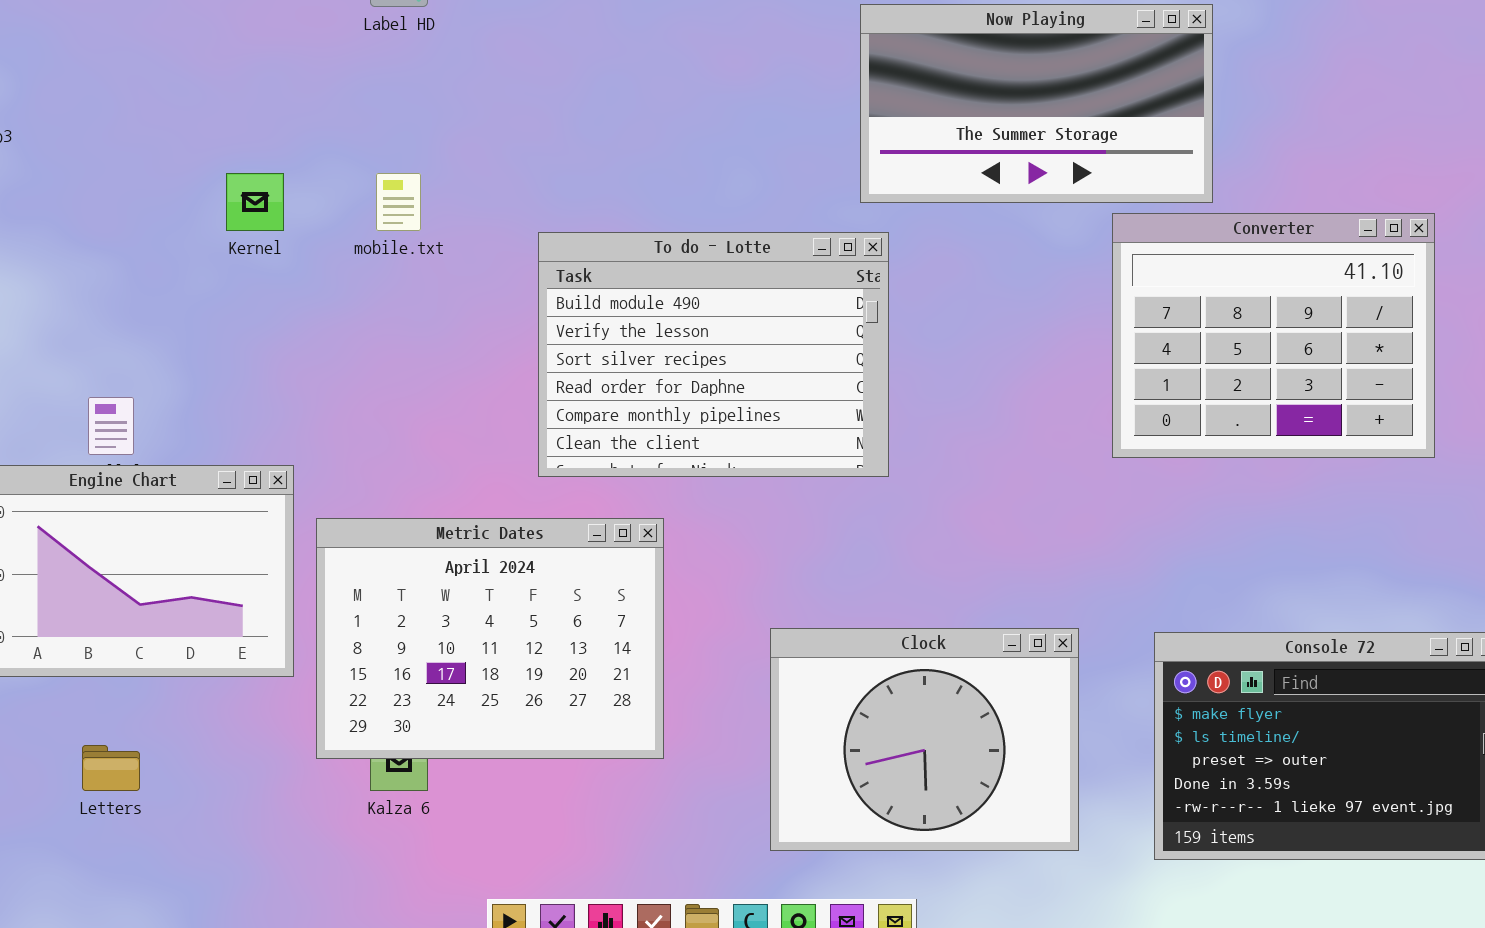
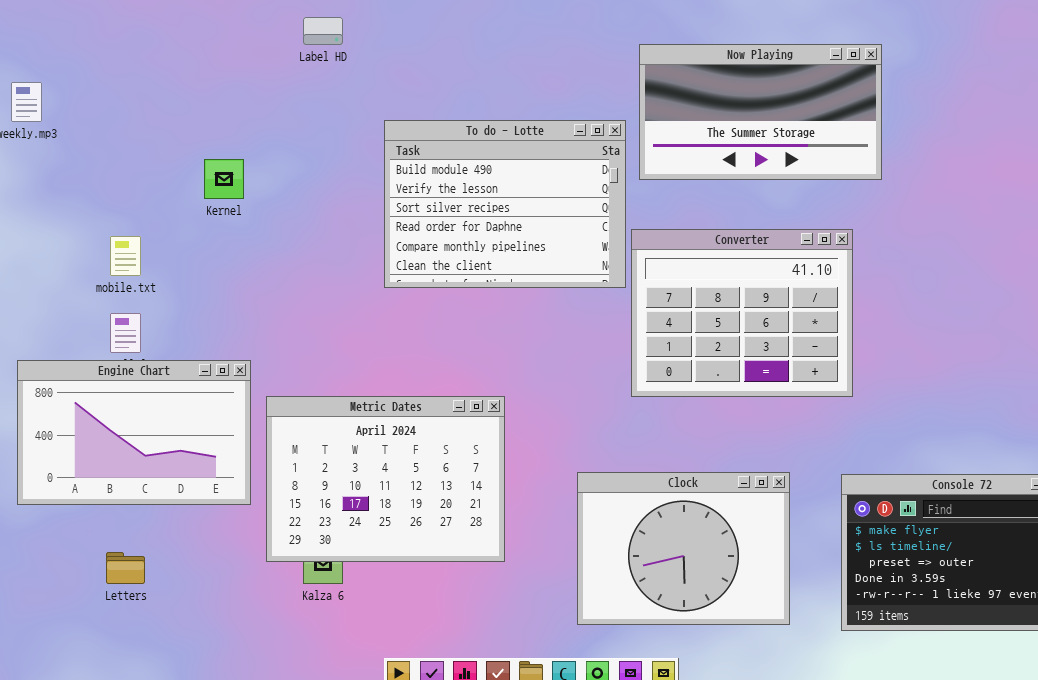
mobile.txt: [376,173,421,231] -> [110,236,141,276], moved
Converter: [1112,213,1435,458] -> [631,229,853,397], moved
To do - Lotte: [538,232,889,477] -> [384,120,626,288], moved

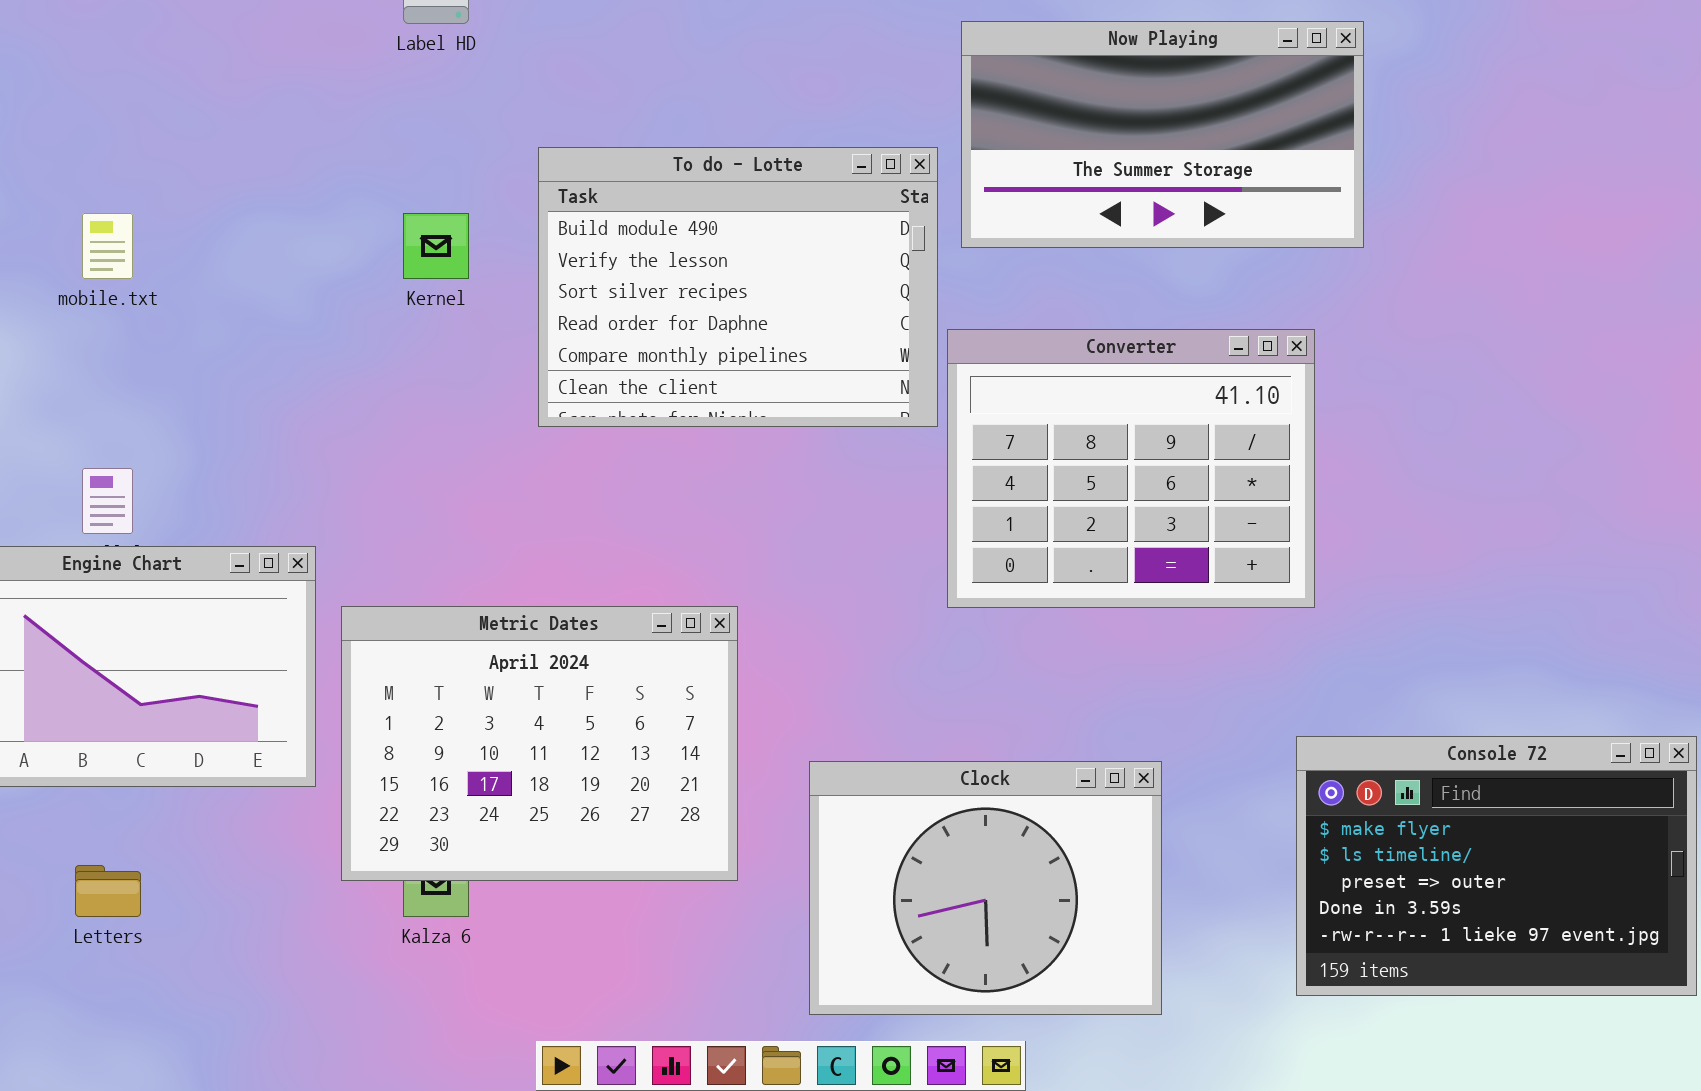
Kernel: [204,159,244,199] -> [403,213,469,279], moved
mobile.txt: [110,236,141,276] -> [82,213,133,279], moved
Clock: [577,472,790,625] -> [809,761,1162,1015], moved

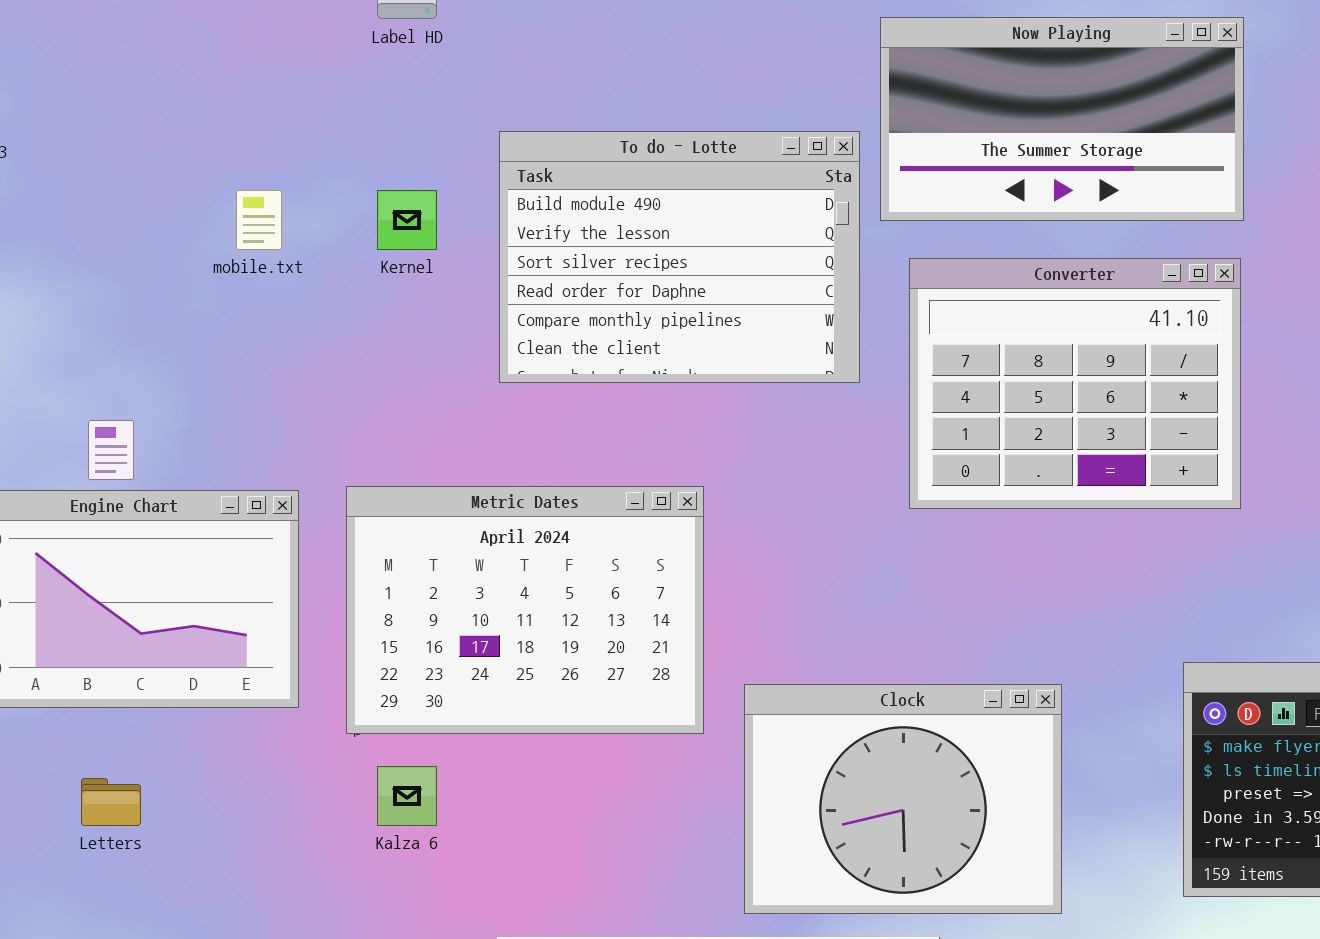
mobile.txt: [82,213,133,279] -> [236,190,282,250], moved
Converter: [947,329,1315,608] -> [909,258,1241,509], moved
Metric Dates: [341,606,738,881] -> [346,486,704,734], moved

